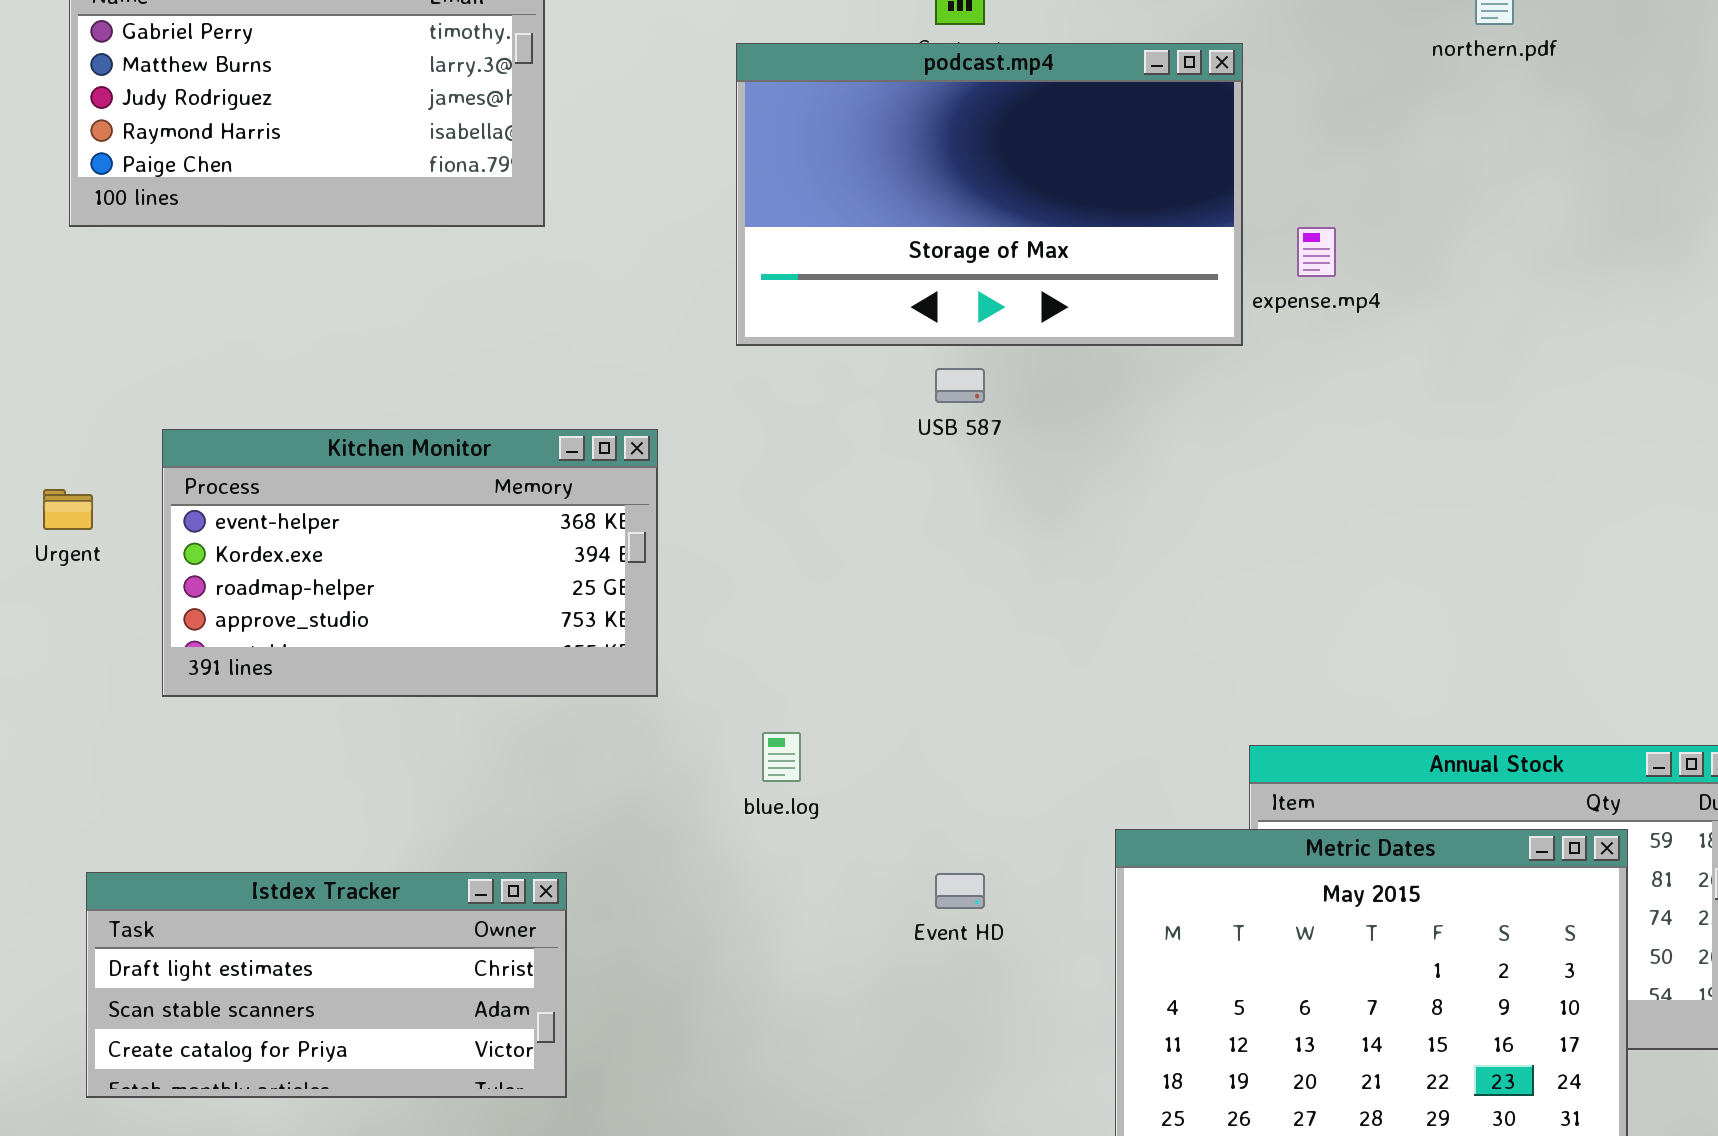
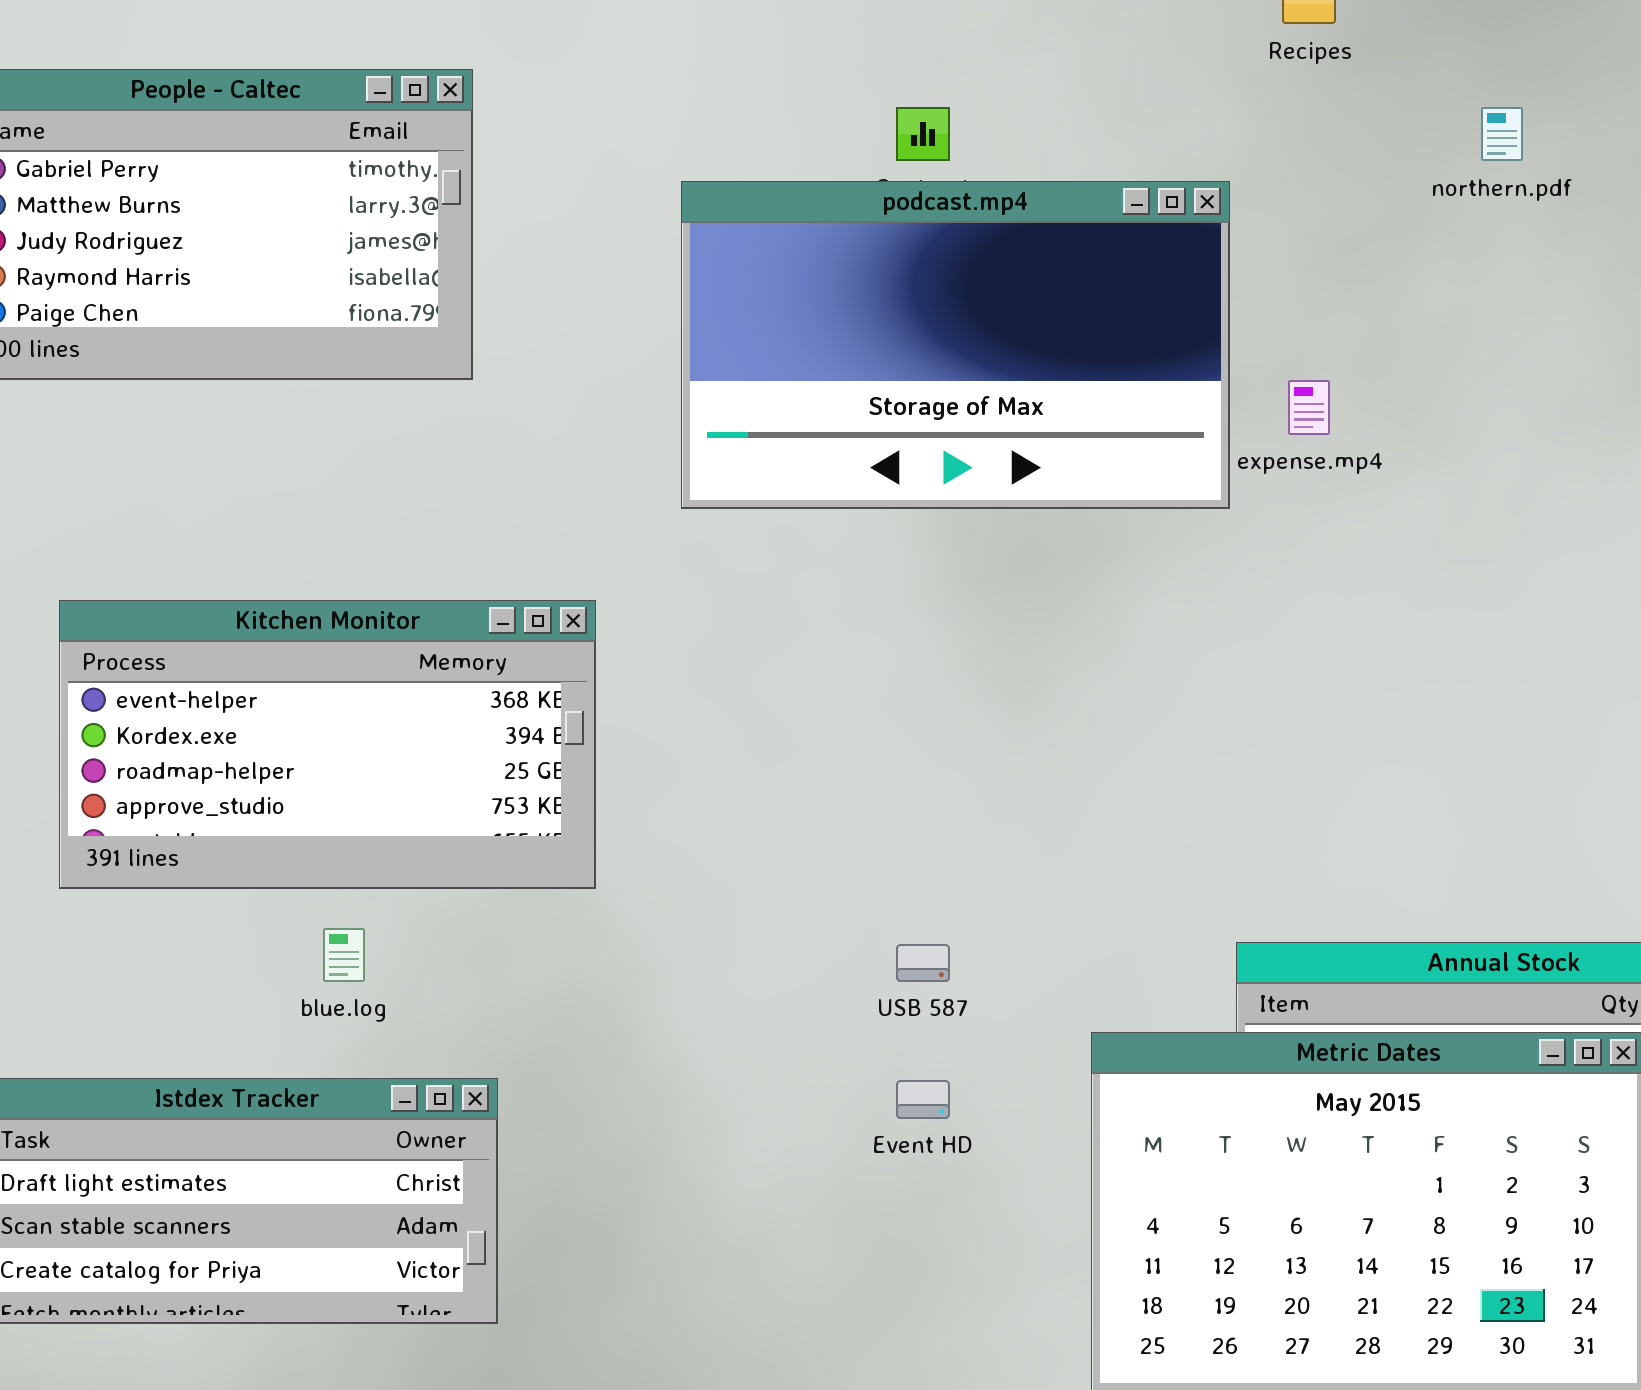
USB 587: [935,368,985,403] -> [896,944,950,982], moved
blue.log: [762,732,801,782] -> [323,928,365,982], moved

